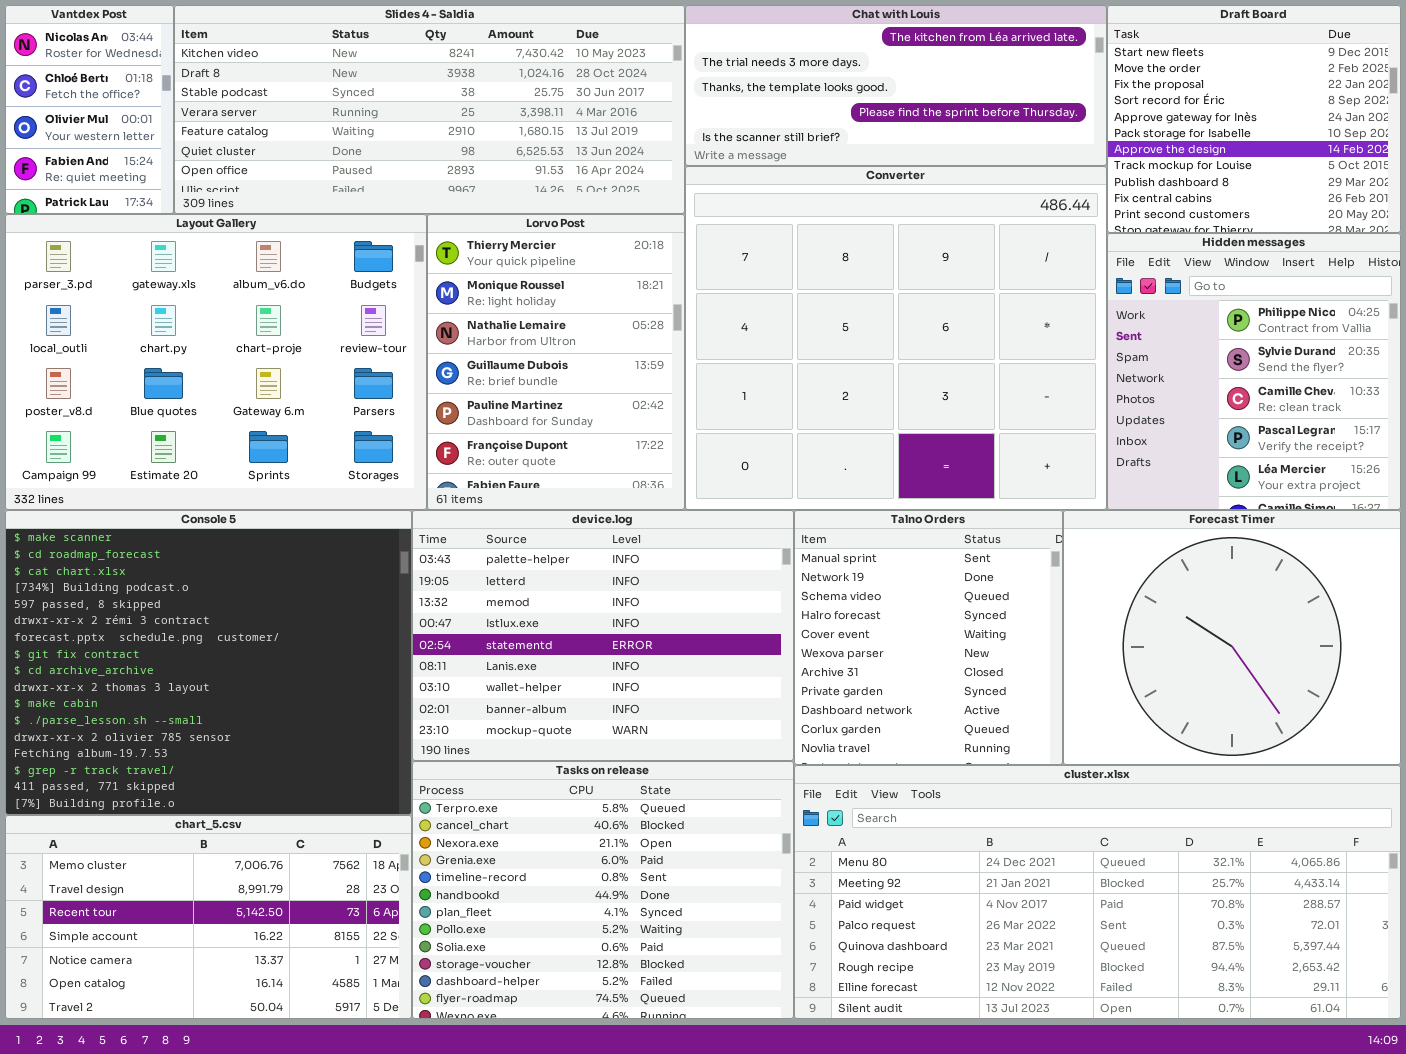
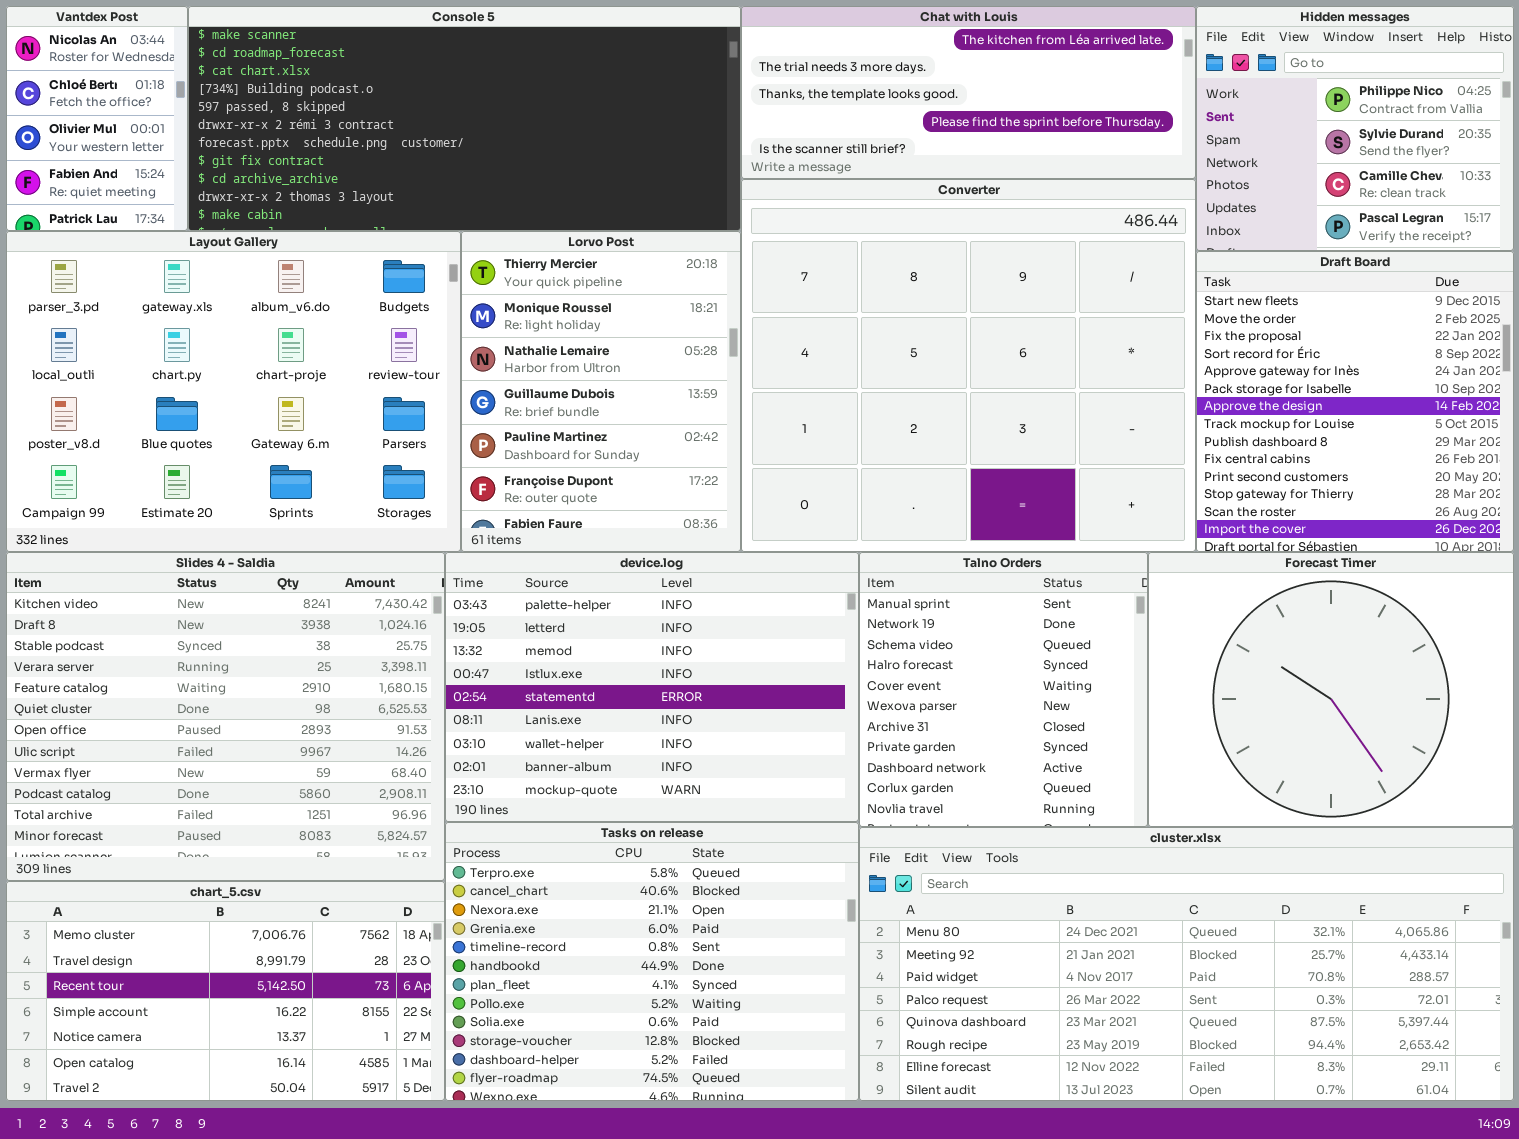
Slides 4 - Saldia: [174,5,685,214] -> [6,552,445,881], moved, resized
Draft Board: [1107,5,1401,233] -> [1196,251,1514,552], moved, resized
Hidden messages: [1107,233,1401,510] -> [1196,6,1514,251], moved, resized
Console 5: [5,510,412,815] -> [188,6,741,231], moved, resized

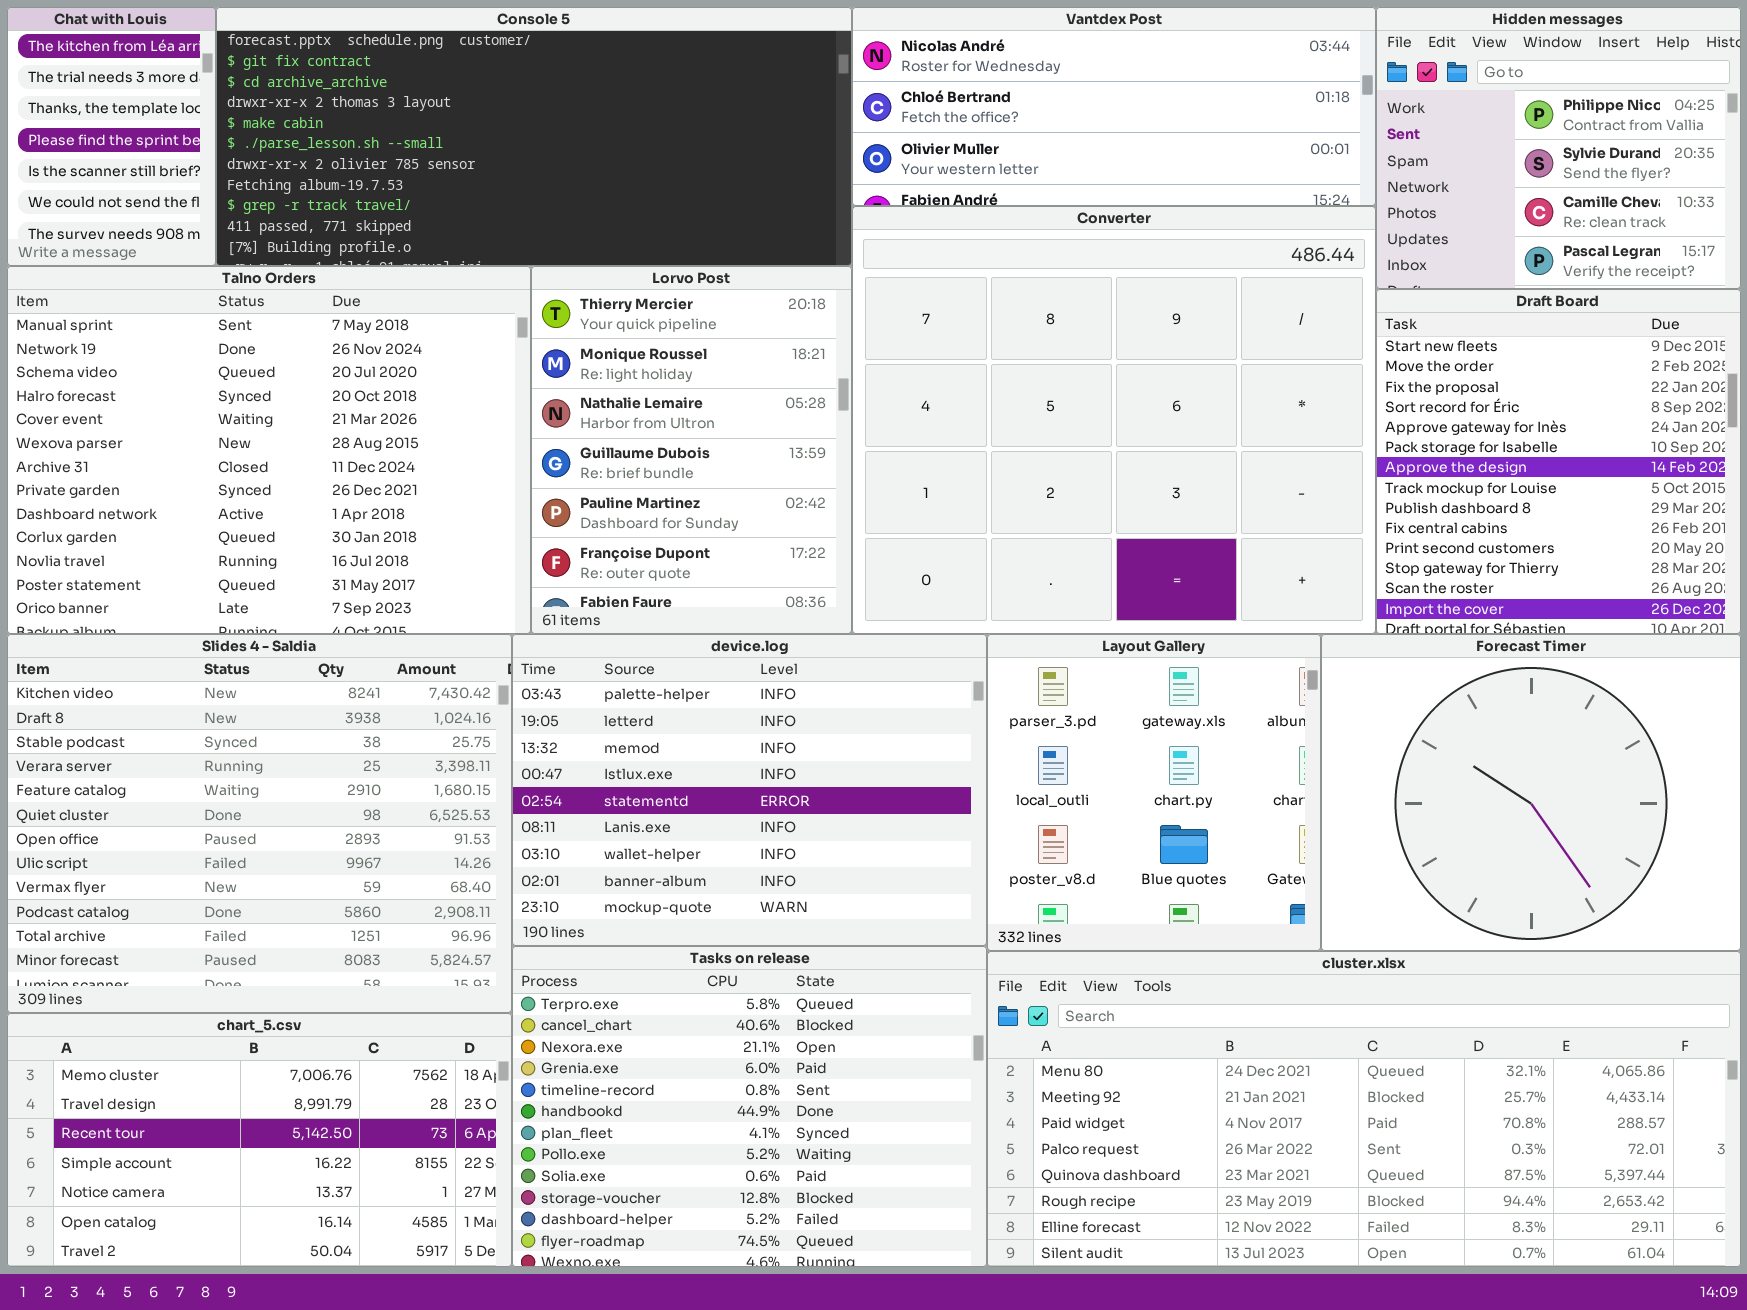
Vantdex Post: [6,6,188,231] -> [852,7,1376,206], moved, resized
Console 5: [188,6,741,231] -> [216,7,852,266], scrolled down 6 rows
Chat with Louis: [741,6,1196,179] -> [7,7,216,266], moved, resized
Layout Gallery: [6,231,461,552] -> [987,634,1321,951], moved, resized
Talno Orders: [859,552,1148,827] -> [7,266,531,634], moved, resized

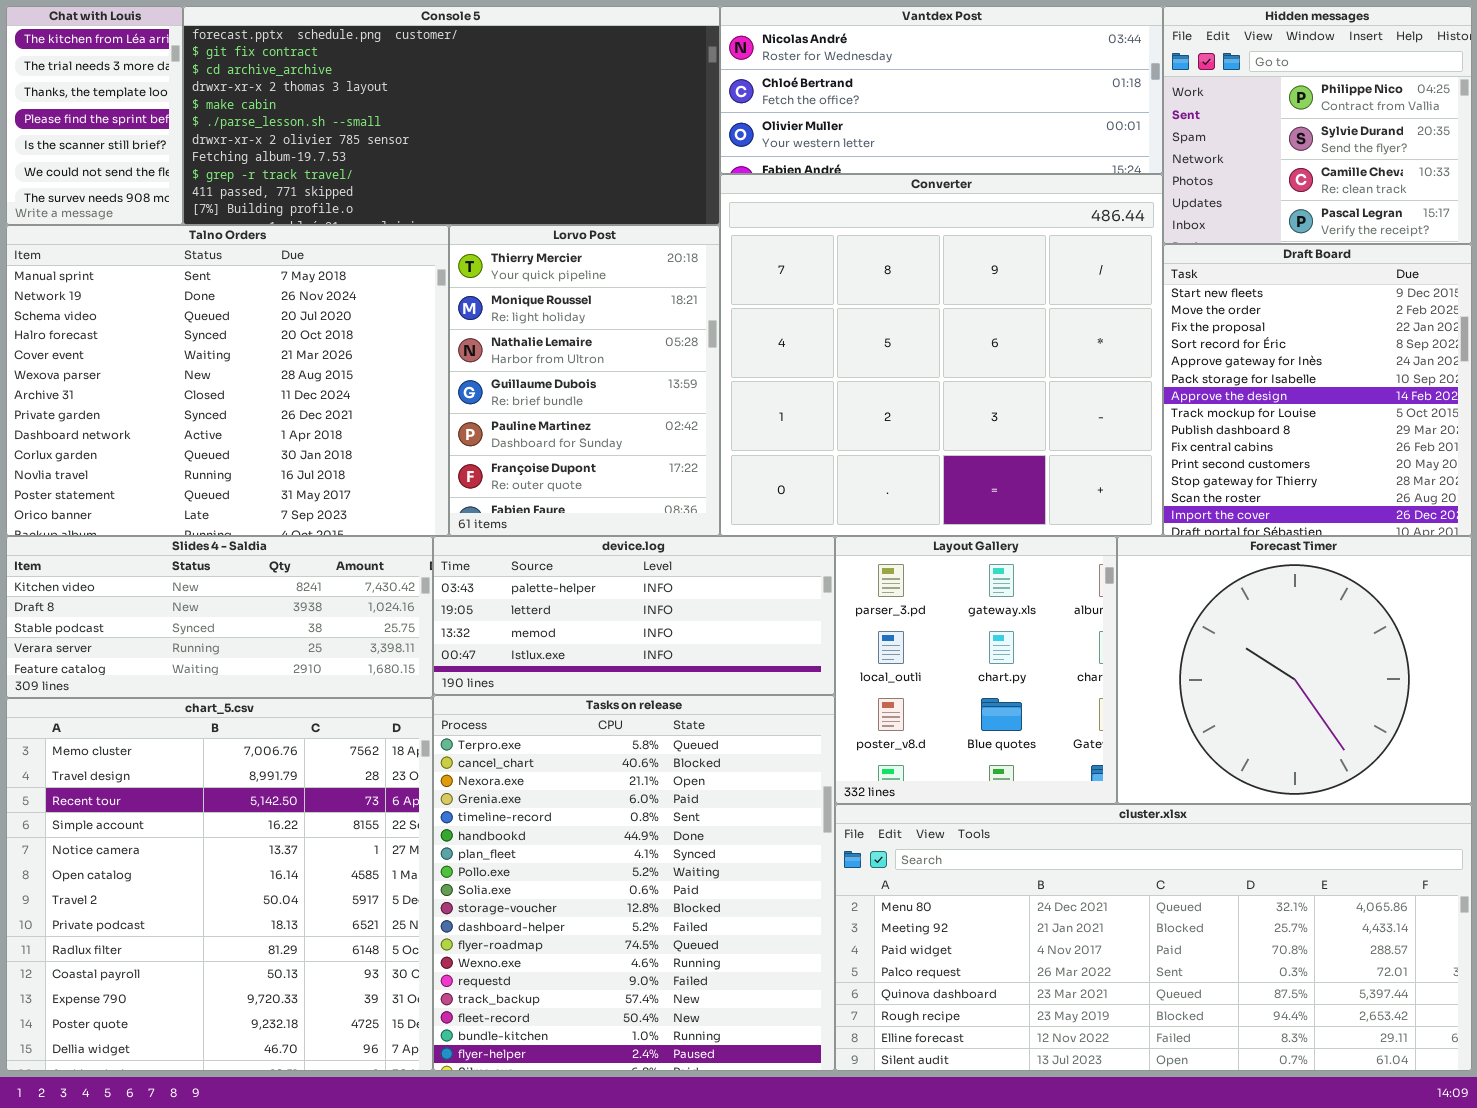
Slides 4 - Saldia: [7,634,512,1013] -> [6,536,433,698], resized
device.log: [512,634,987,946] -> [433,536,835,695], resized
Tasks on release: [512,946,987,1267] -> [433,695,835,1071], resized
chart_5.csv: [7,1013,512,1267] -> [6,698,433,1071], resized

